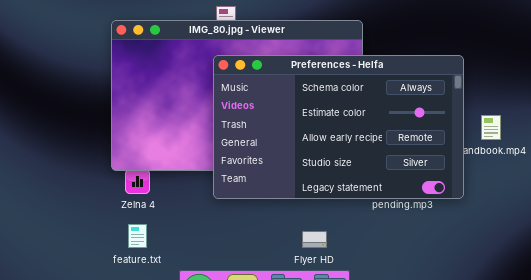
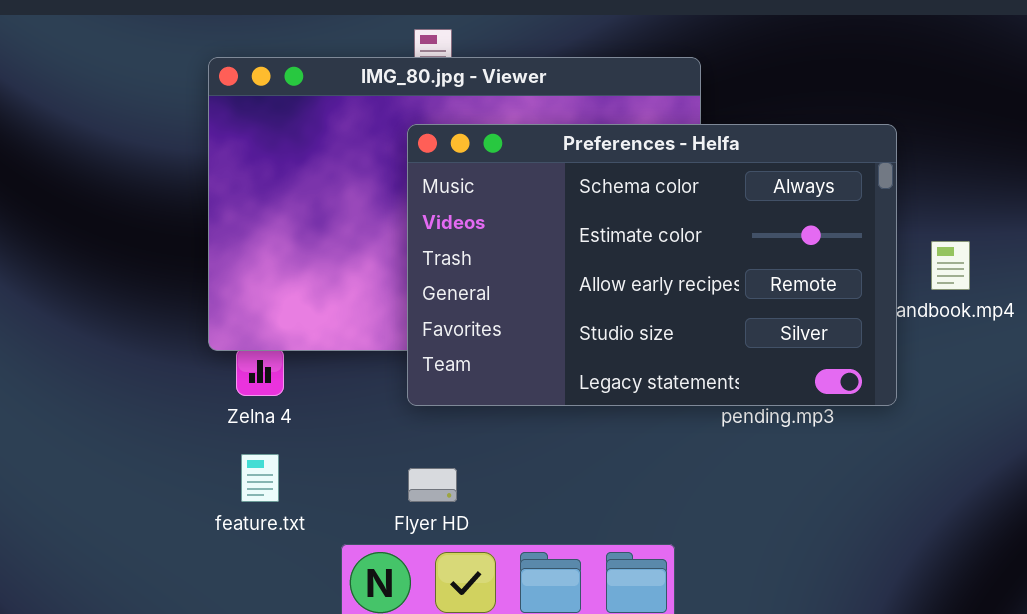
Flyer HD: [302,231,327,248] -> [408,468,457,502], moved

